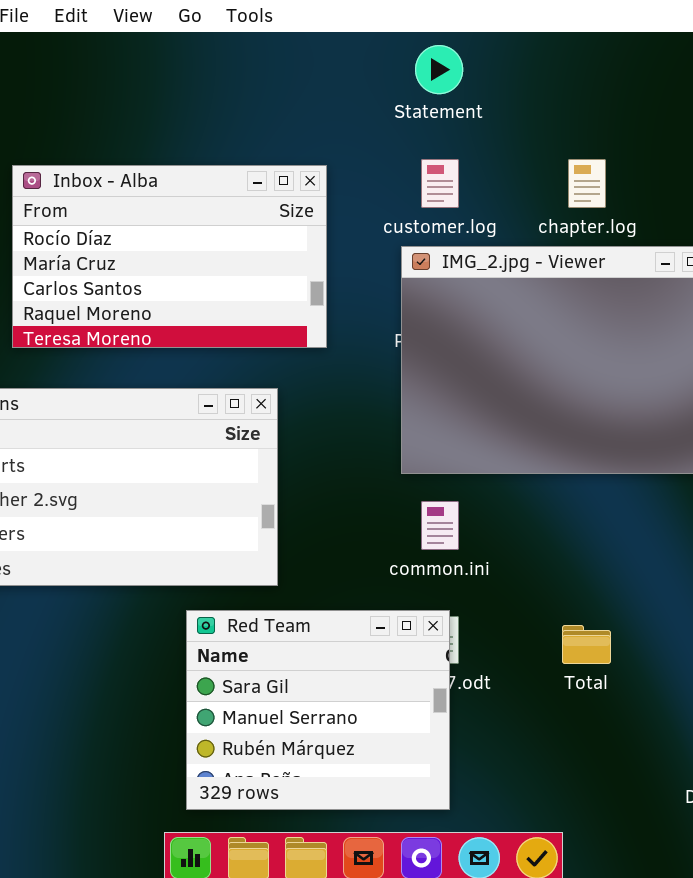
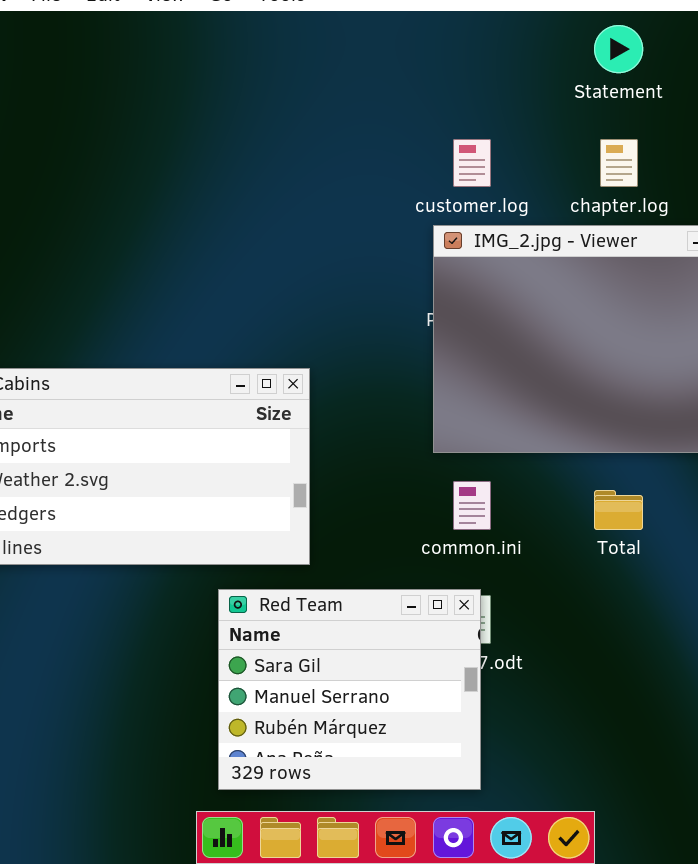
Statement: [415,45,463,94] -> [594,25,643,73], moved
Inbox - Alba: [12,165,327,348] -> none, closed
Total: [562,625,611,664] -> [594,490,643,530], moved

